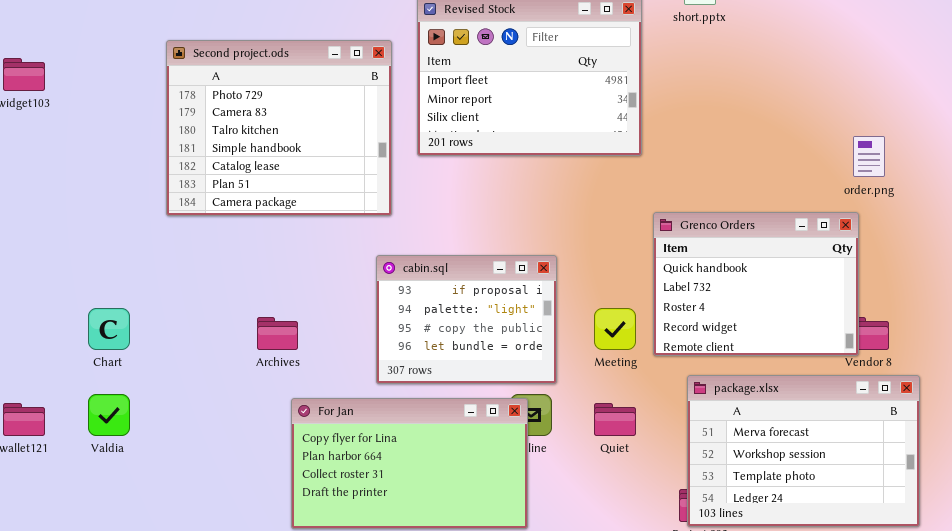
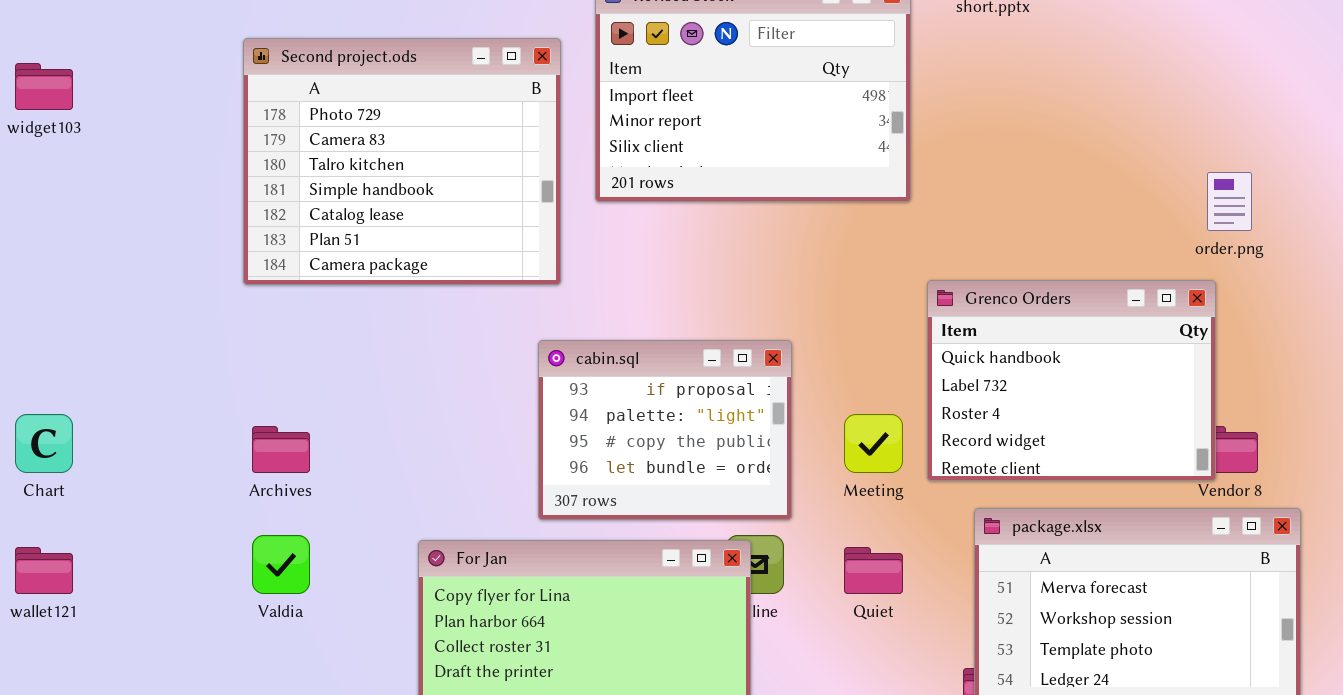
Chart: [88,308,130,350] -> [15,414,73,473], moved
Archives: [257,317,298,350] -> [252,426,310,473], moved
Valdia: [88,394,130,436] -> [252,535,310,594], moved

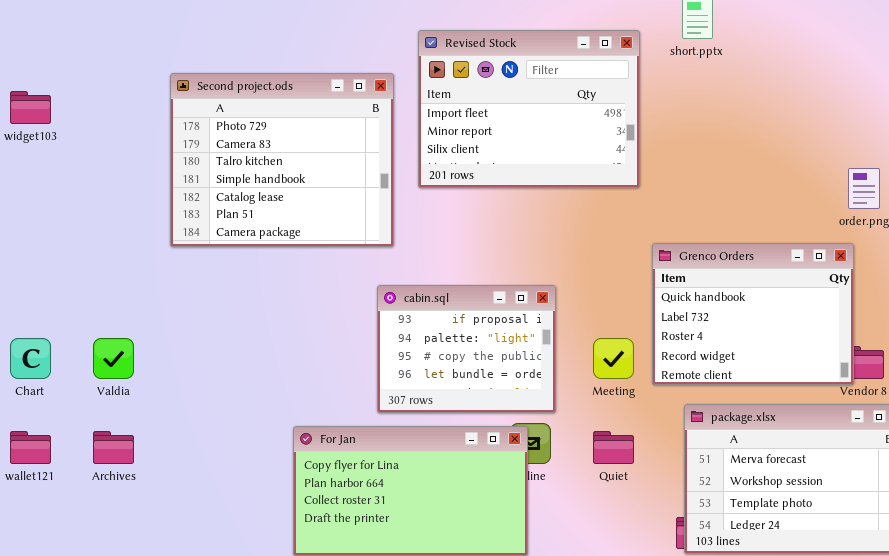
Archives: [252,426,310,473] -> [93,431,134,464], moved
Valdia: [252,535,310,594] -> [93,338,134,379], moved

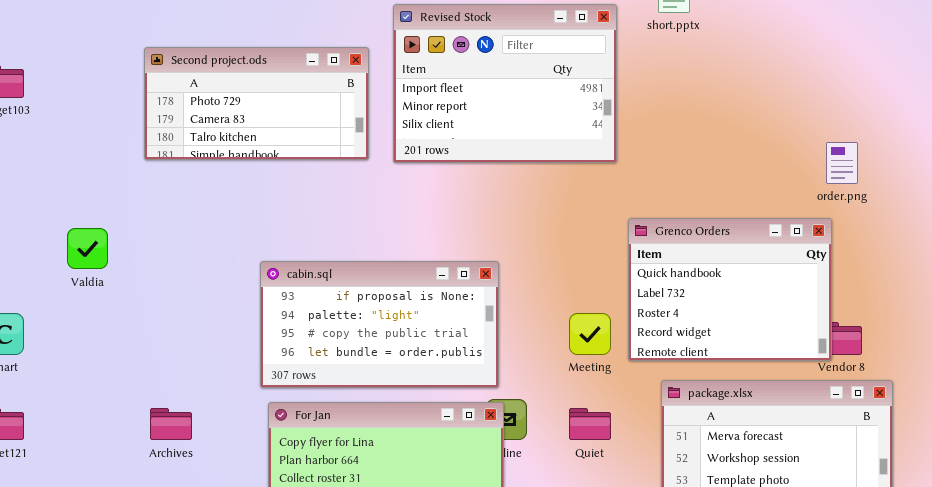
Second project.ods: [170,73,394,247] -> [144,47,369,160], resized
cabin.sql: [377,285,556,413] -> [260,261,499,388], moved, resized
Valdia: [93,338,134,379] -> [67,228,108,269], moved
Archives: [93,431,134,464] -> [150,408,192,440], moved

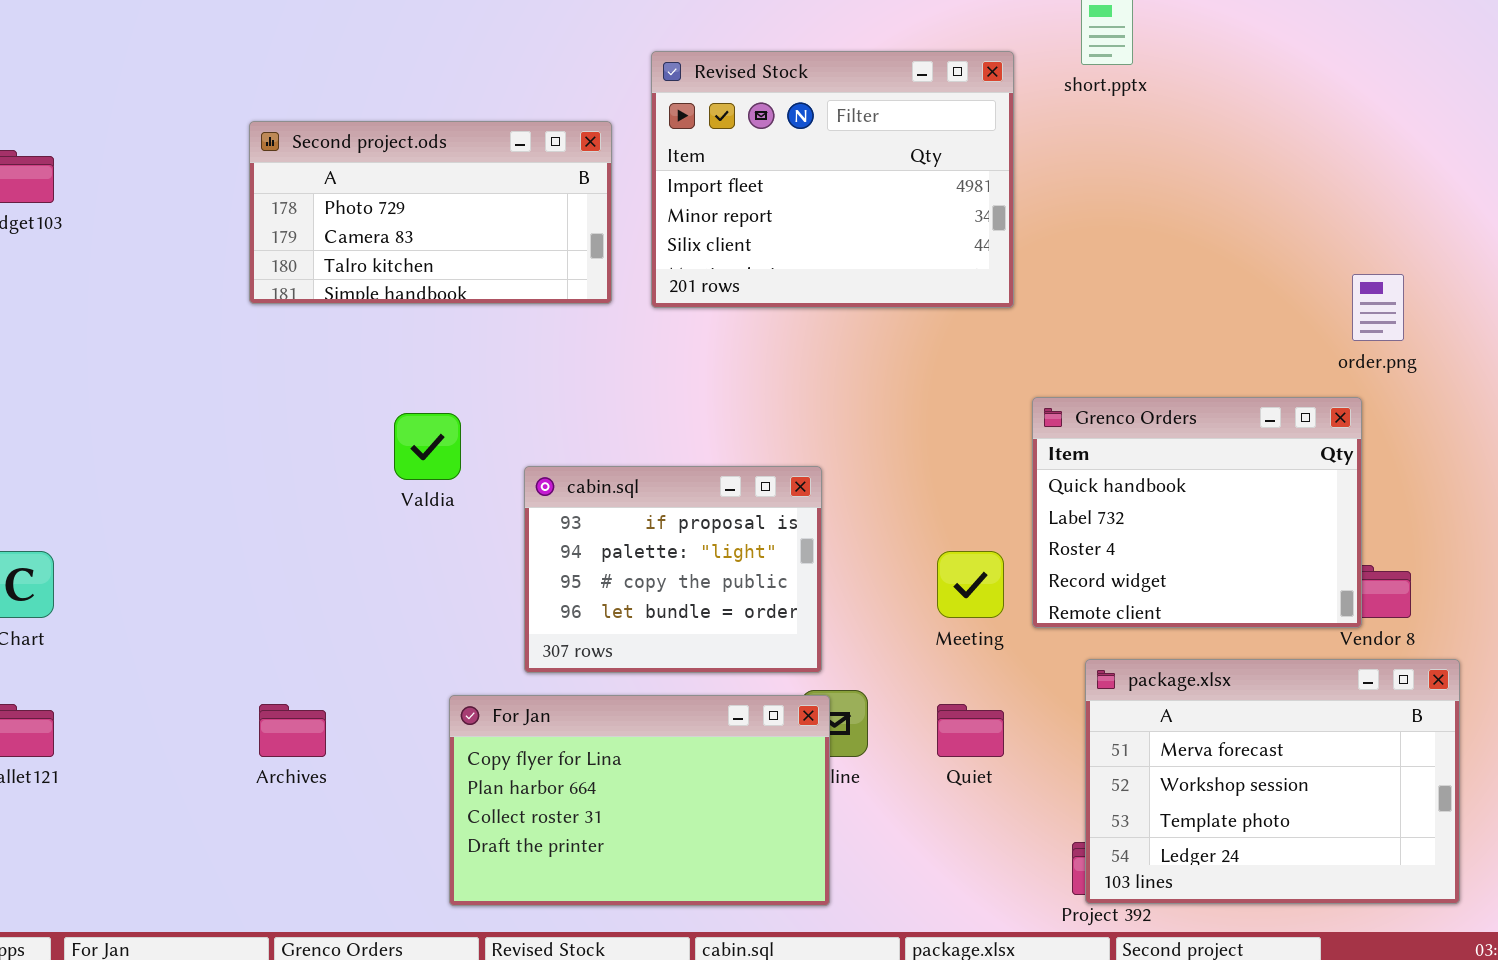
Valdia: [67,228,108,269] -> [394,413,461,480], moved
cabin.sql: [260,261,499,388] -> [524,466,822,673], resized

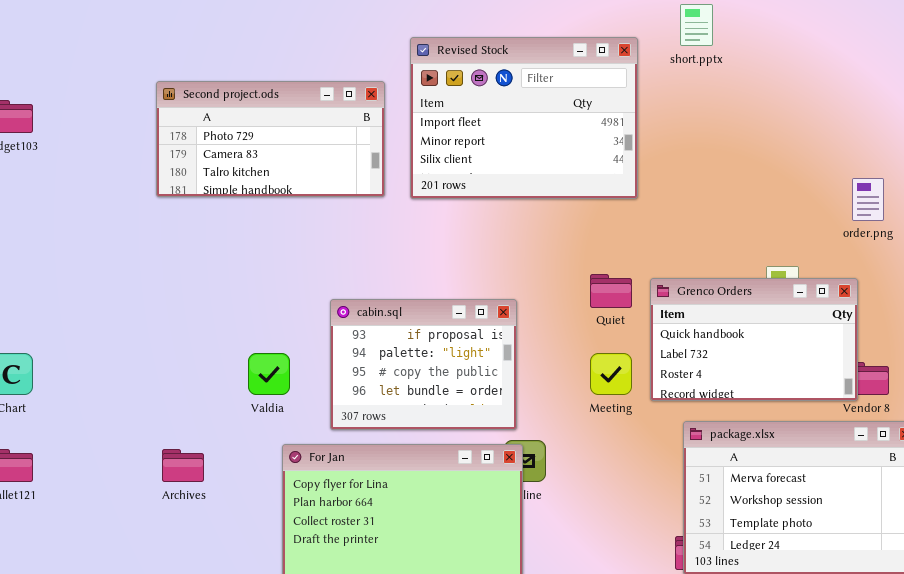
Grenco Orders: [1032,397,1362,628] -> [650,278,858,401], resized
Valdia: [394,413,461,480] -> [248,353,290,395], moved
Quiet: [937,704,1004,757] -> [590,274,632,308], moved

